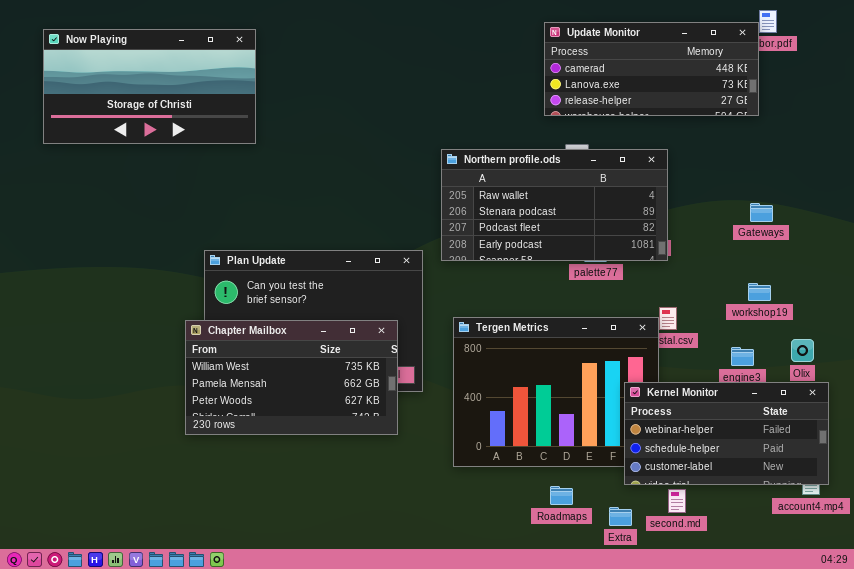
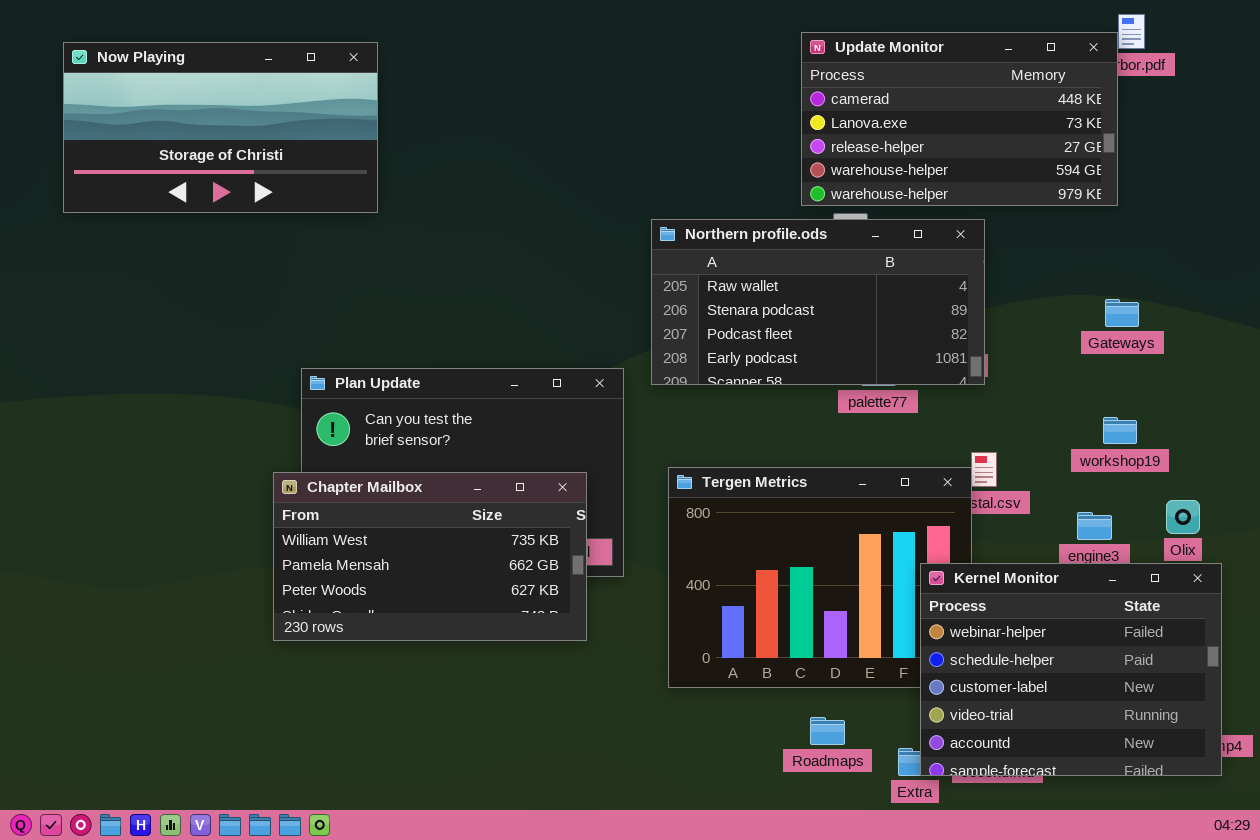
Update Monitor: [544,22,759,116] -> [801,32,1118,206], resized
Kernel Monitor: [624,382,829,485] -> [920,563,1222,776], resized

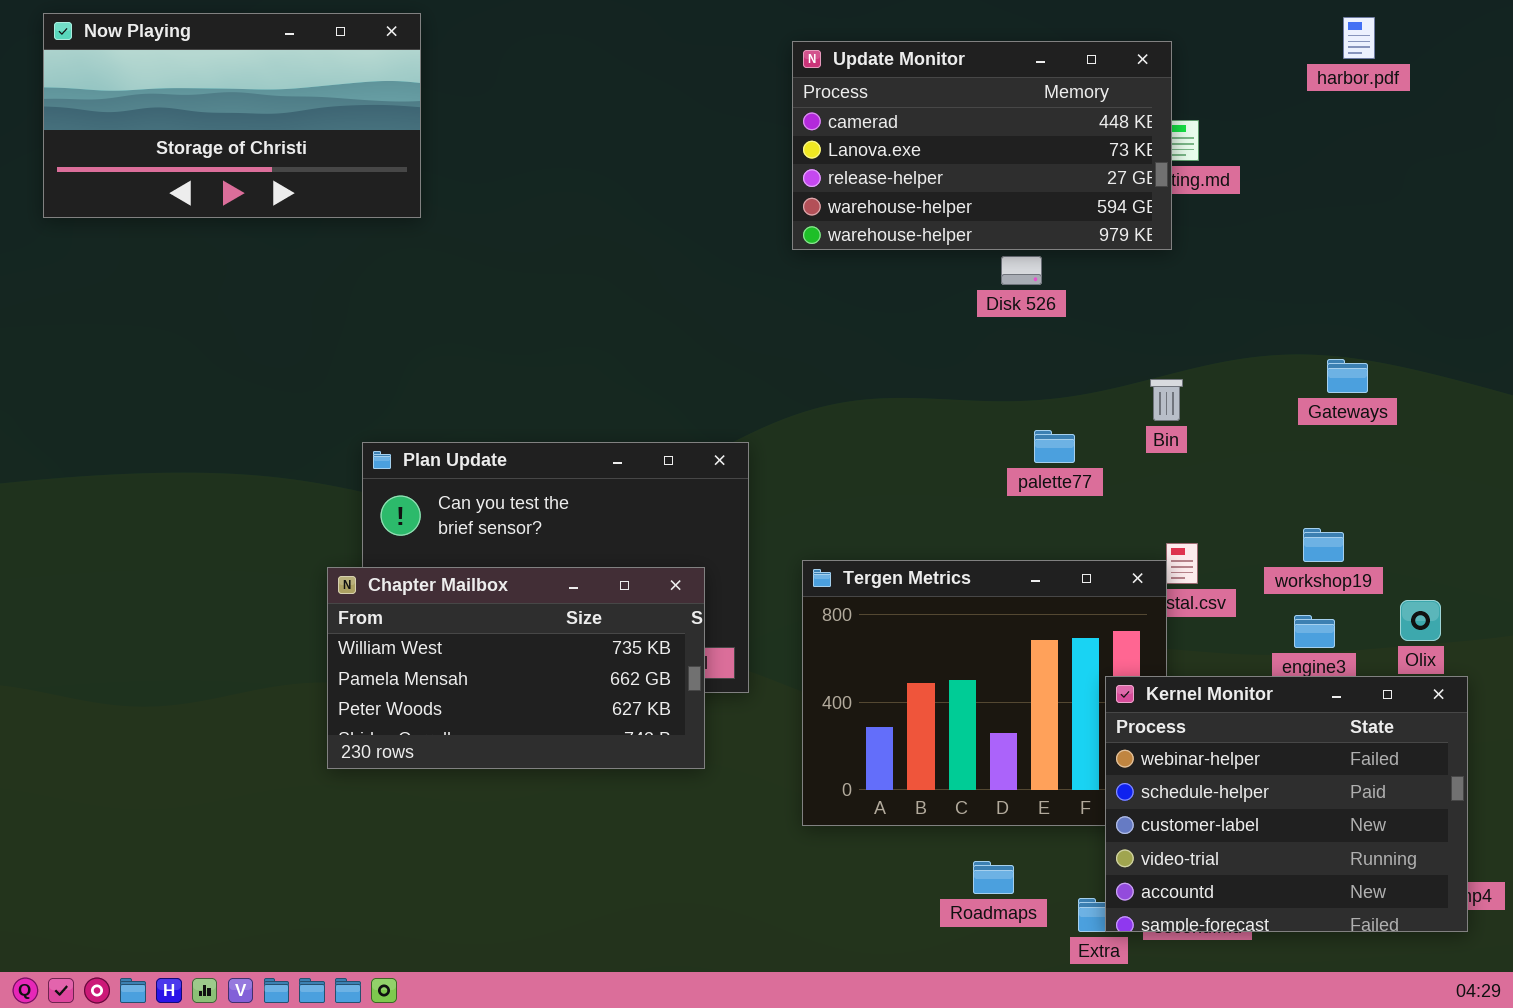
Update Monitor: [801,32,1118,206] -> [792,41,1172,250], moved
Now Playing: [63,42,378,213] -> [43,13,421,218], moved
Northern profile.ods: [651,219,985,385] -> none, closed
workshop19: [1103,417,1137,444] -> [1303,528,1344,562], moved

